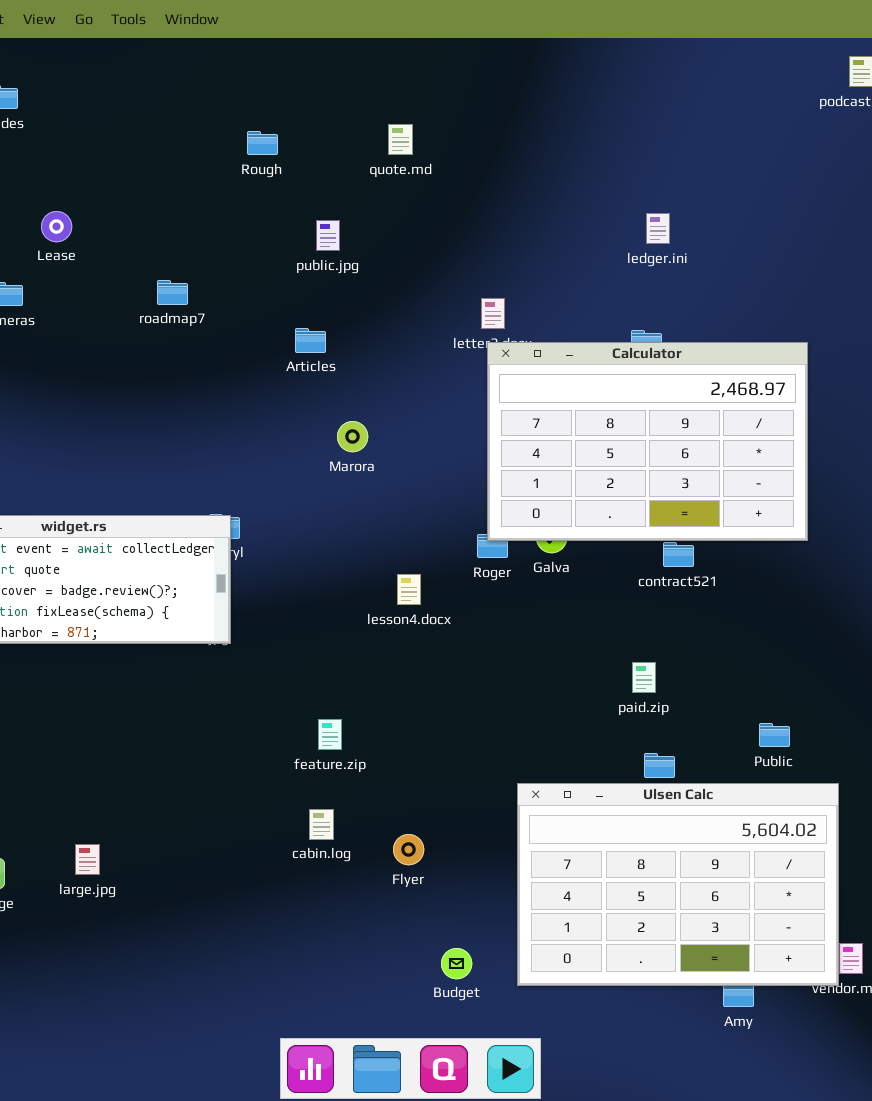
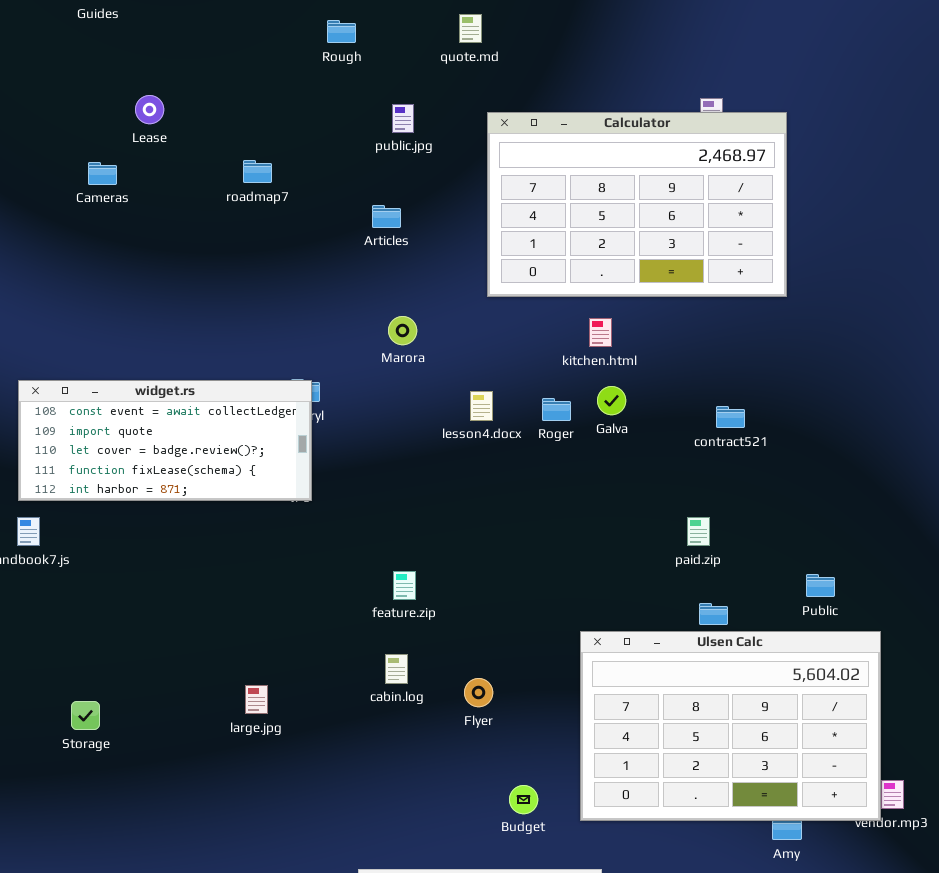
Calculator: [487,342,808,541] -> [487,112,787,297], moved
Marora: [337,421,368,452] -> [388,316,417,345], moved
lesson4.docx: [397,574,421,605] -> [470,391,493,421], moved
large.jpg: [75,844,100,875] -> [245,685,268,714], moved

